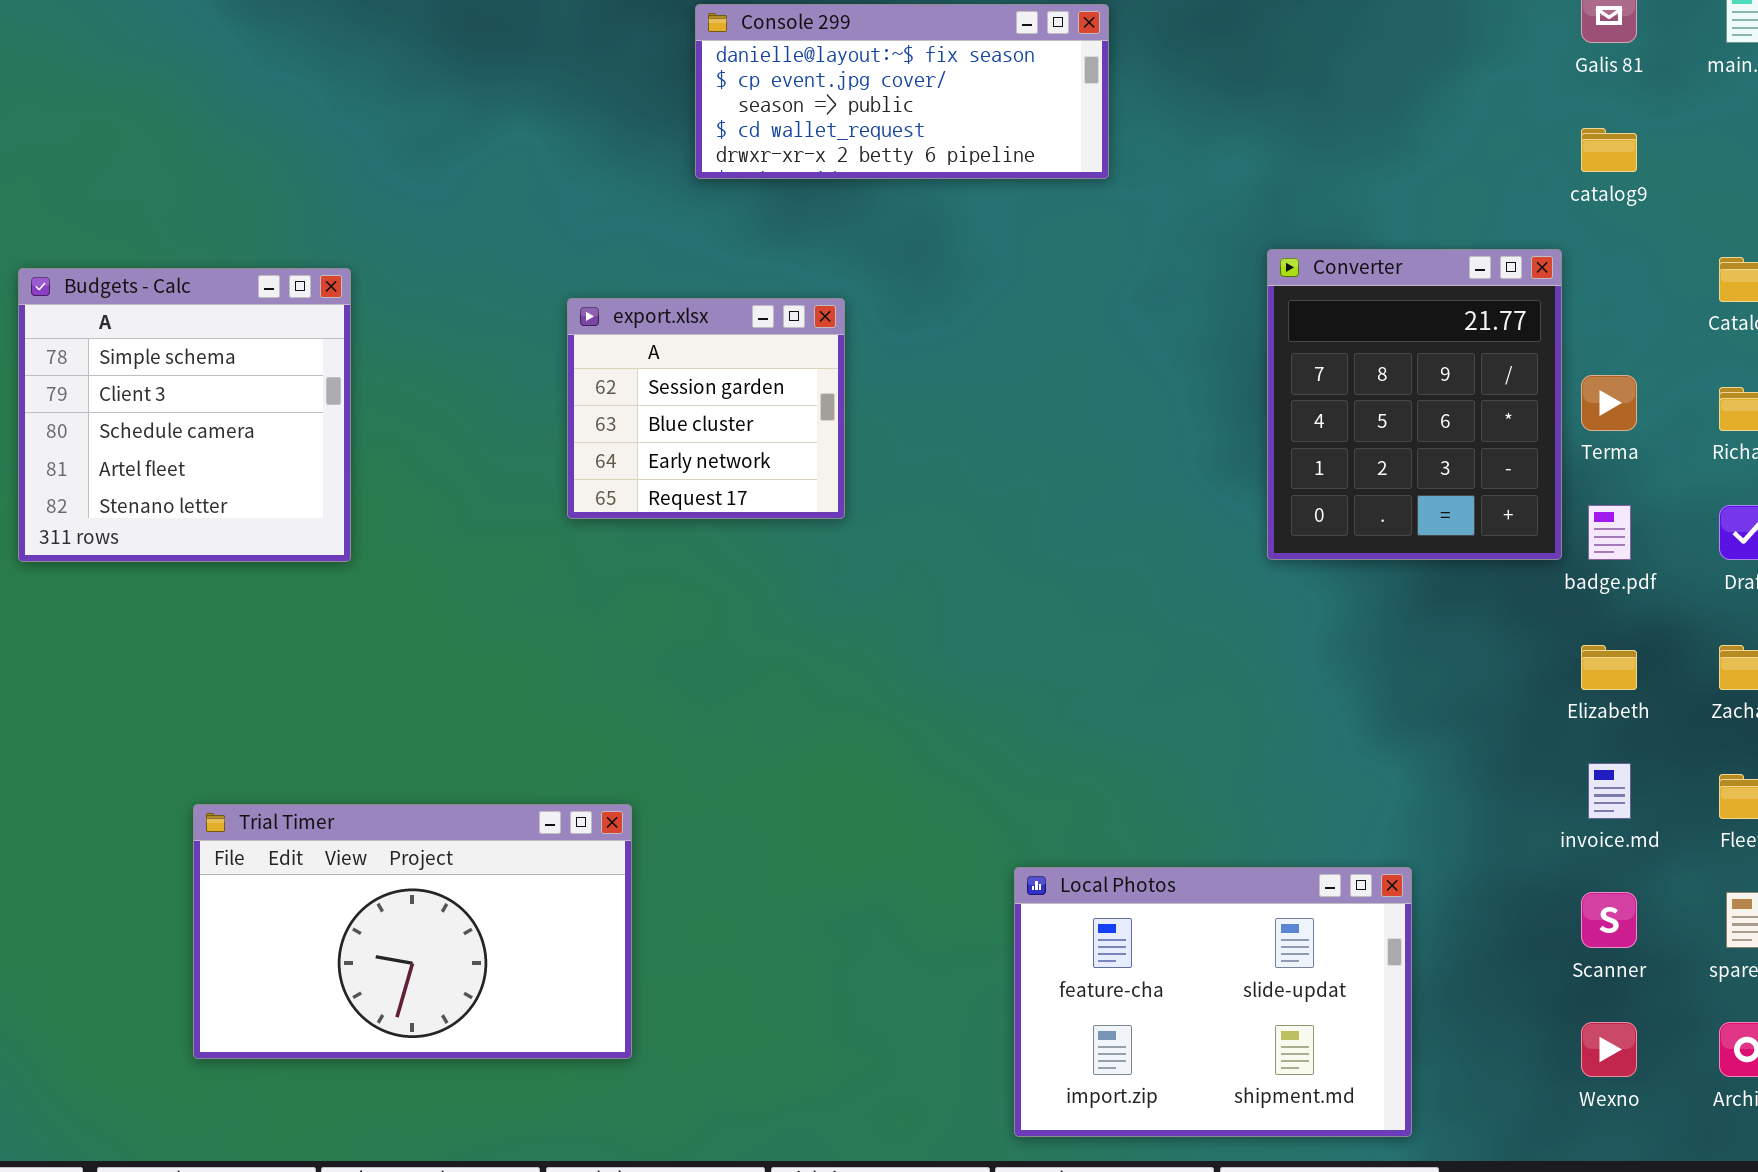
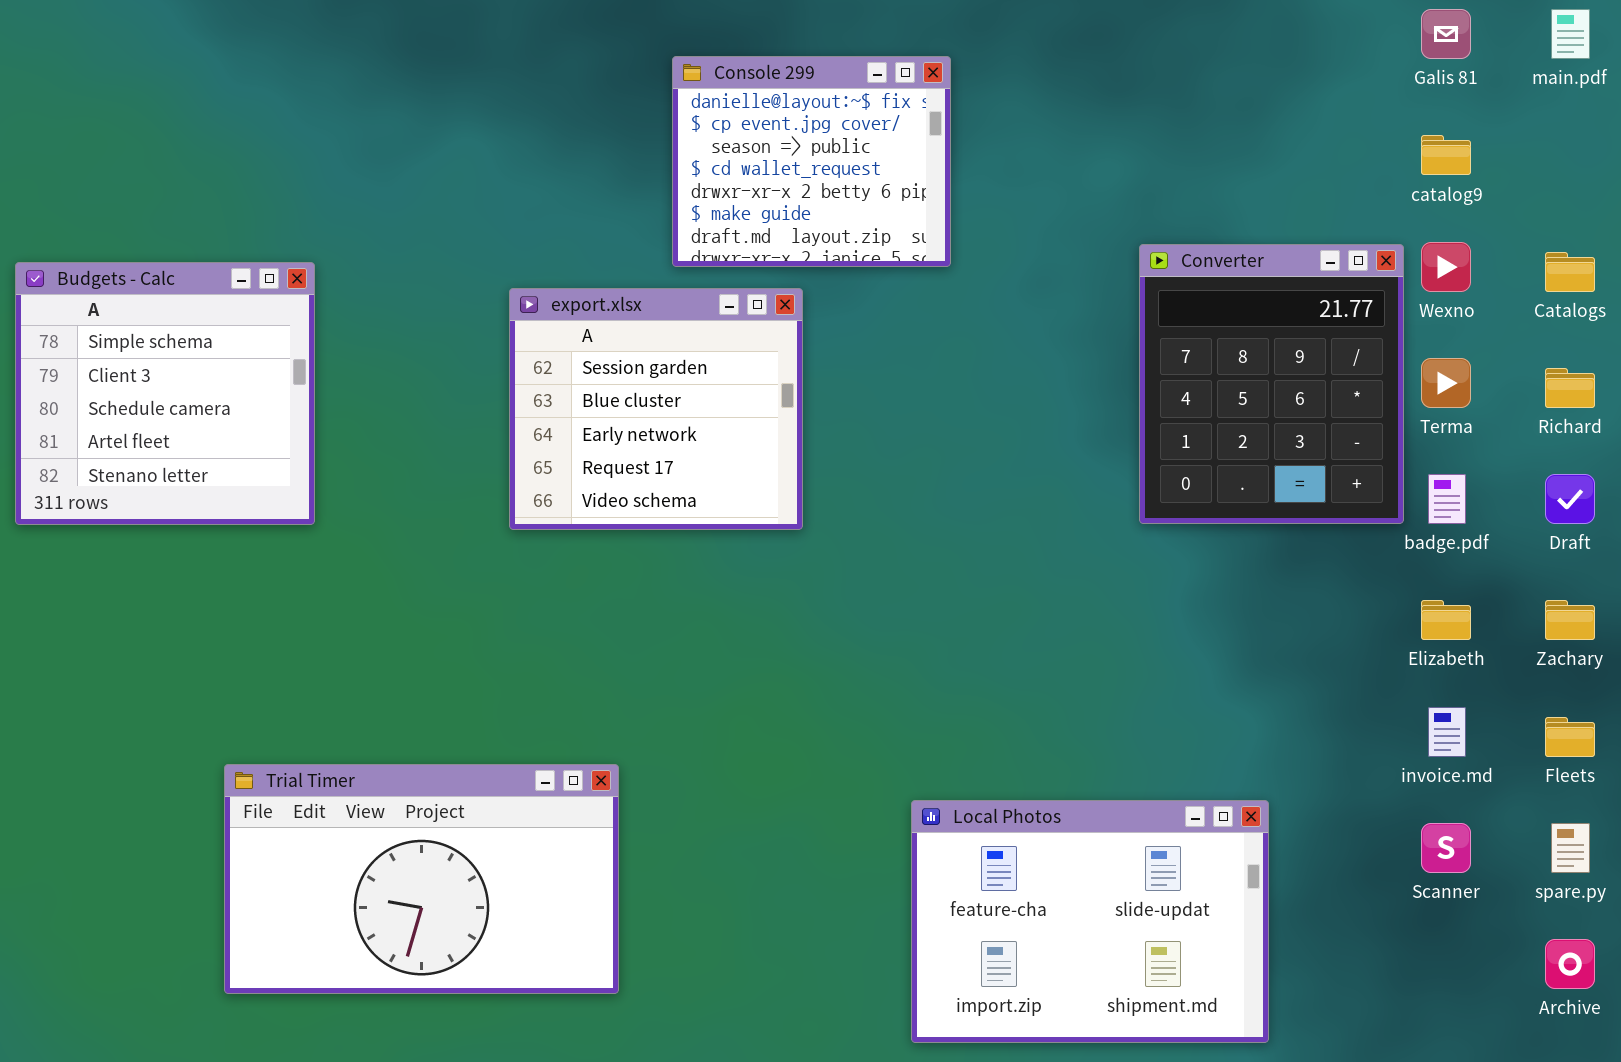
Console 299: [695,4,1109,179] -> [672,56,951,267], moved, resized
export.xlsx: [567,298,845,519] -> [509,288,803,530], resized
Trial Timer: [193,804,632,1059] -> [224,764,619,994], moved
Wexno: [1581,1022,1637,1077] -> [1421,242,1471,292], moved

